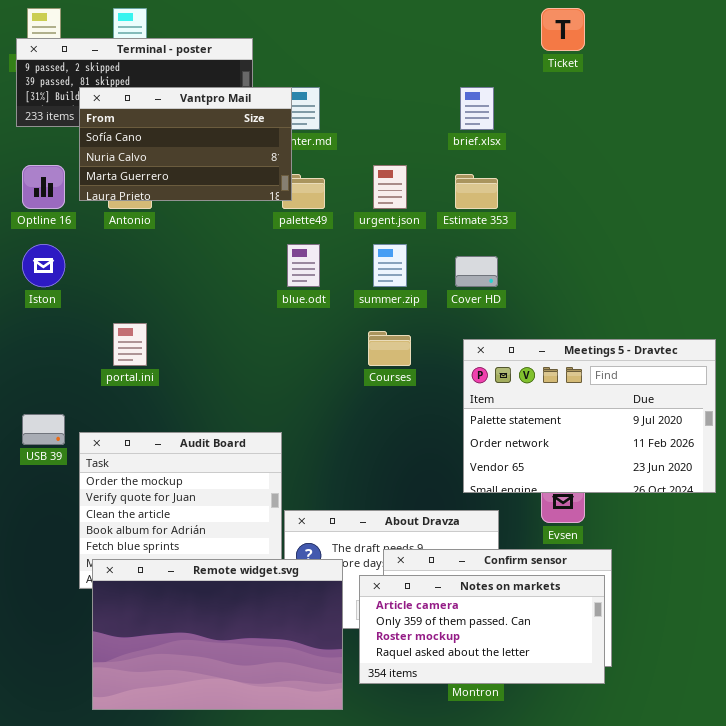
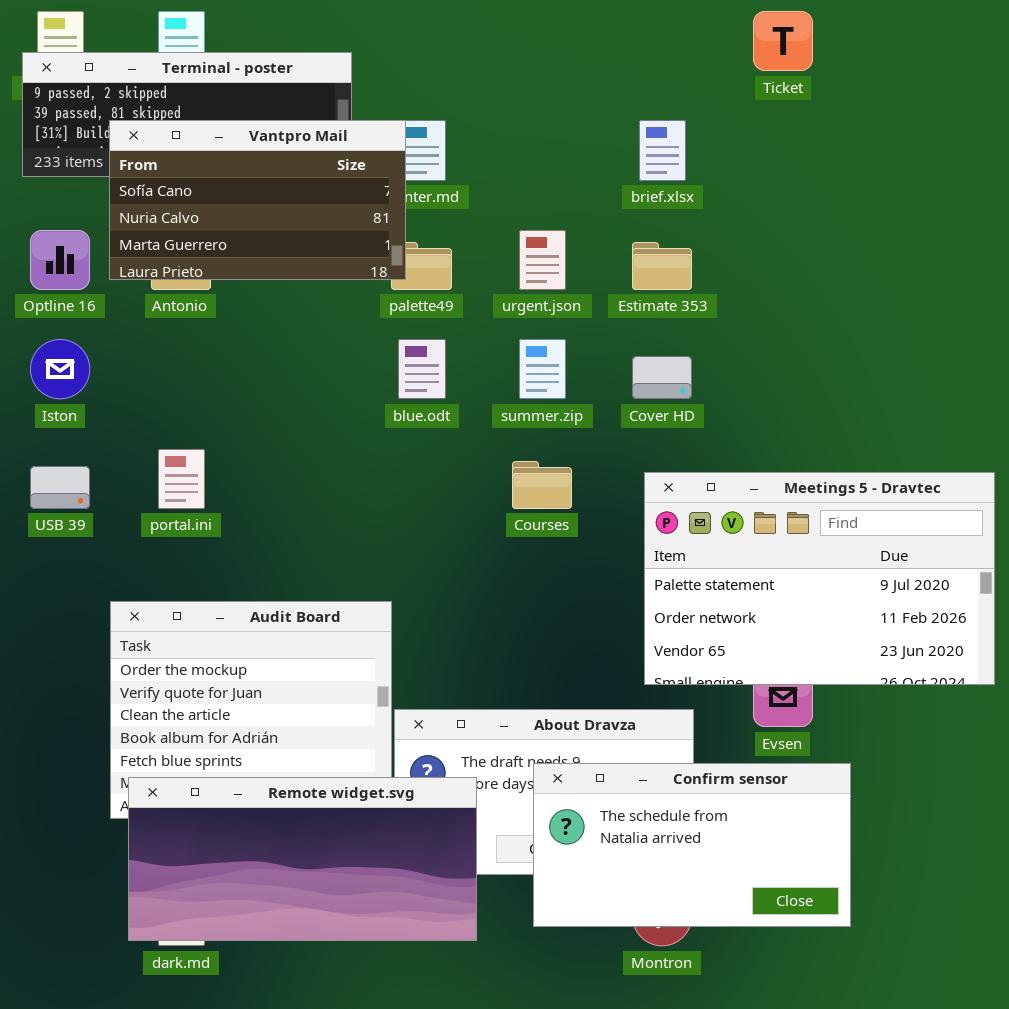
USB 39: [22,414,65,445] -> [30,466,90,509], moved
Remote widget.svg: [92,559,343,710] -> [128,777,477,941], resized
Notes on markets: [359,575,605,684] -> none, closed

